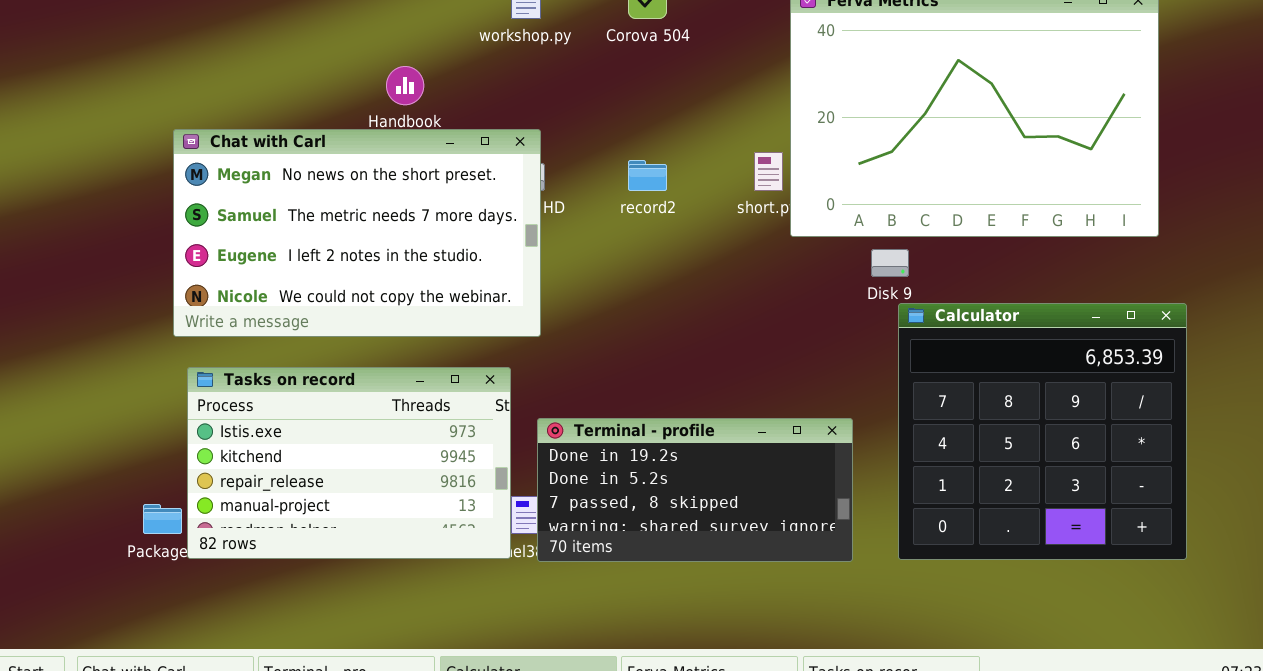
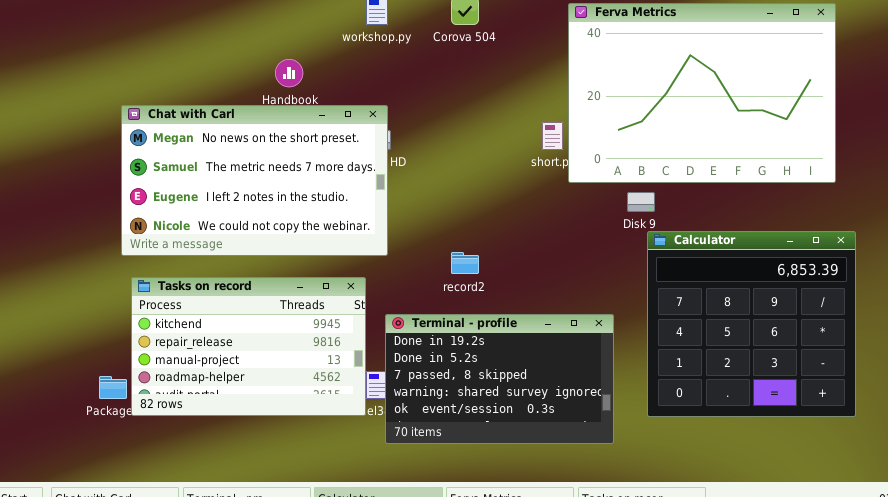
record2: [628,160,667,191] -> [451,252,479,274], moved
Tasks on record: [187,367,511,559] -> [131,277,366,416], scrolled down 1 row
Terminal - profile: [537,418,853,562] -> [385,314,614,444], resized

